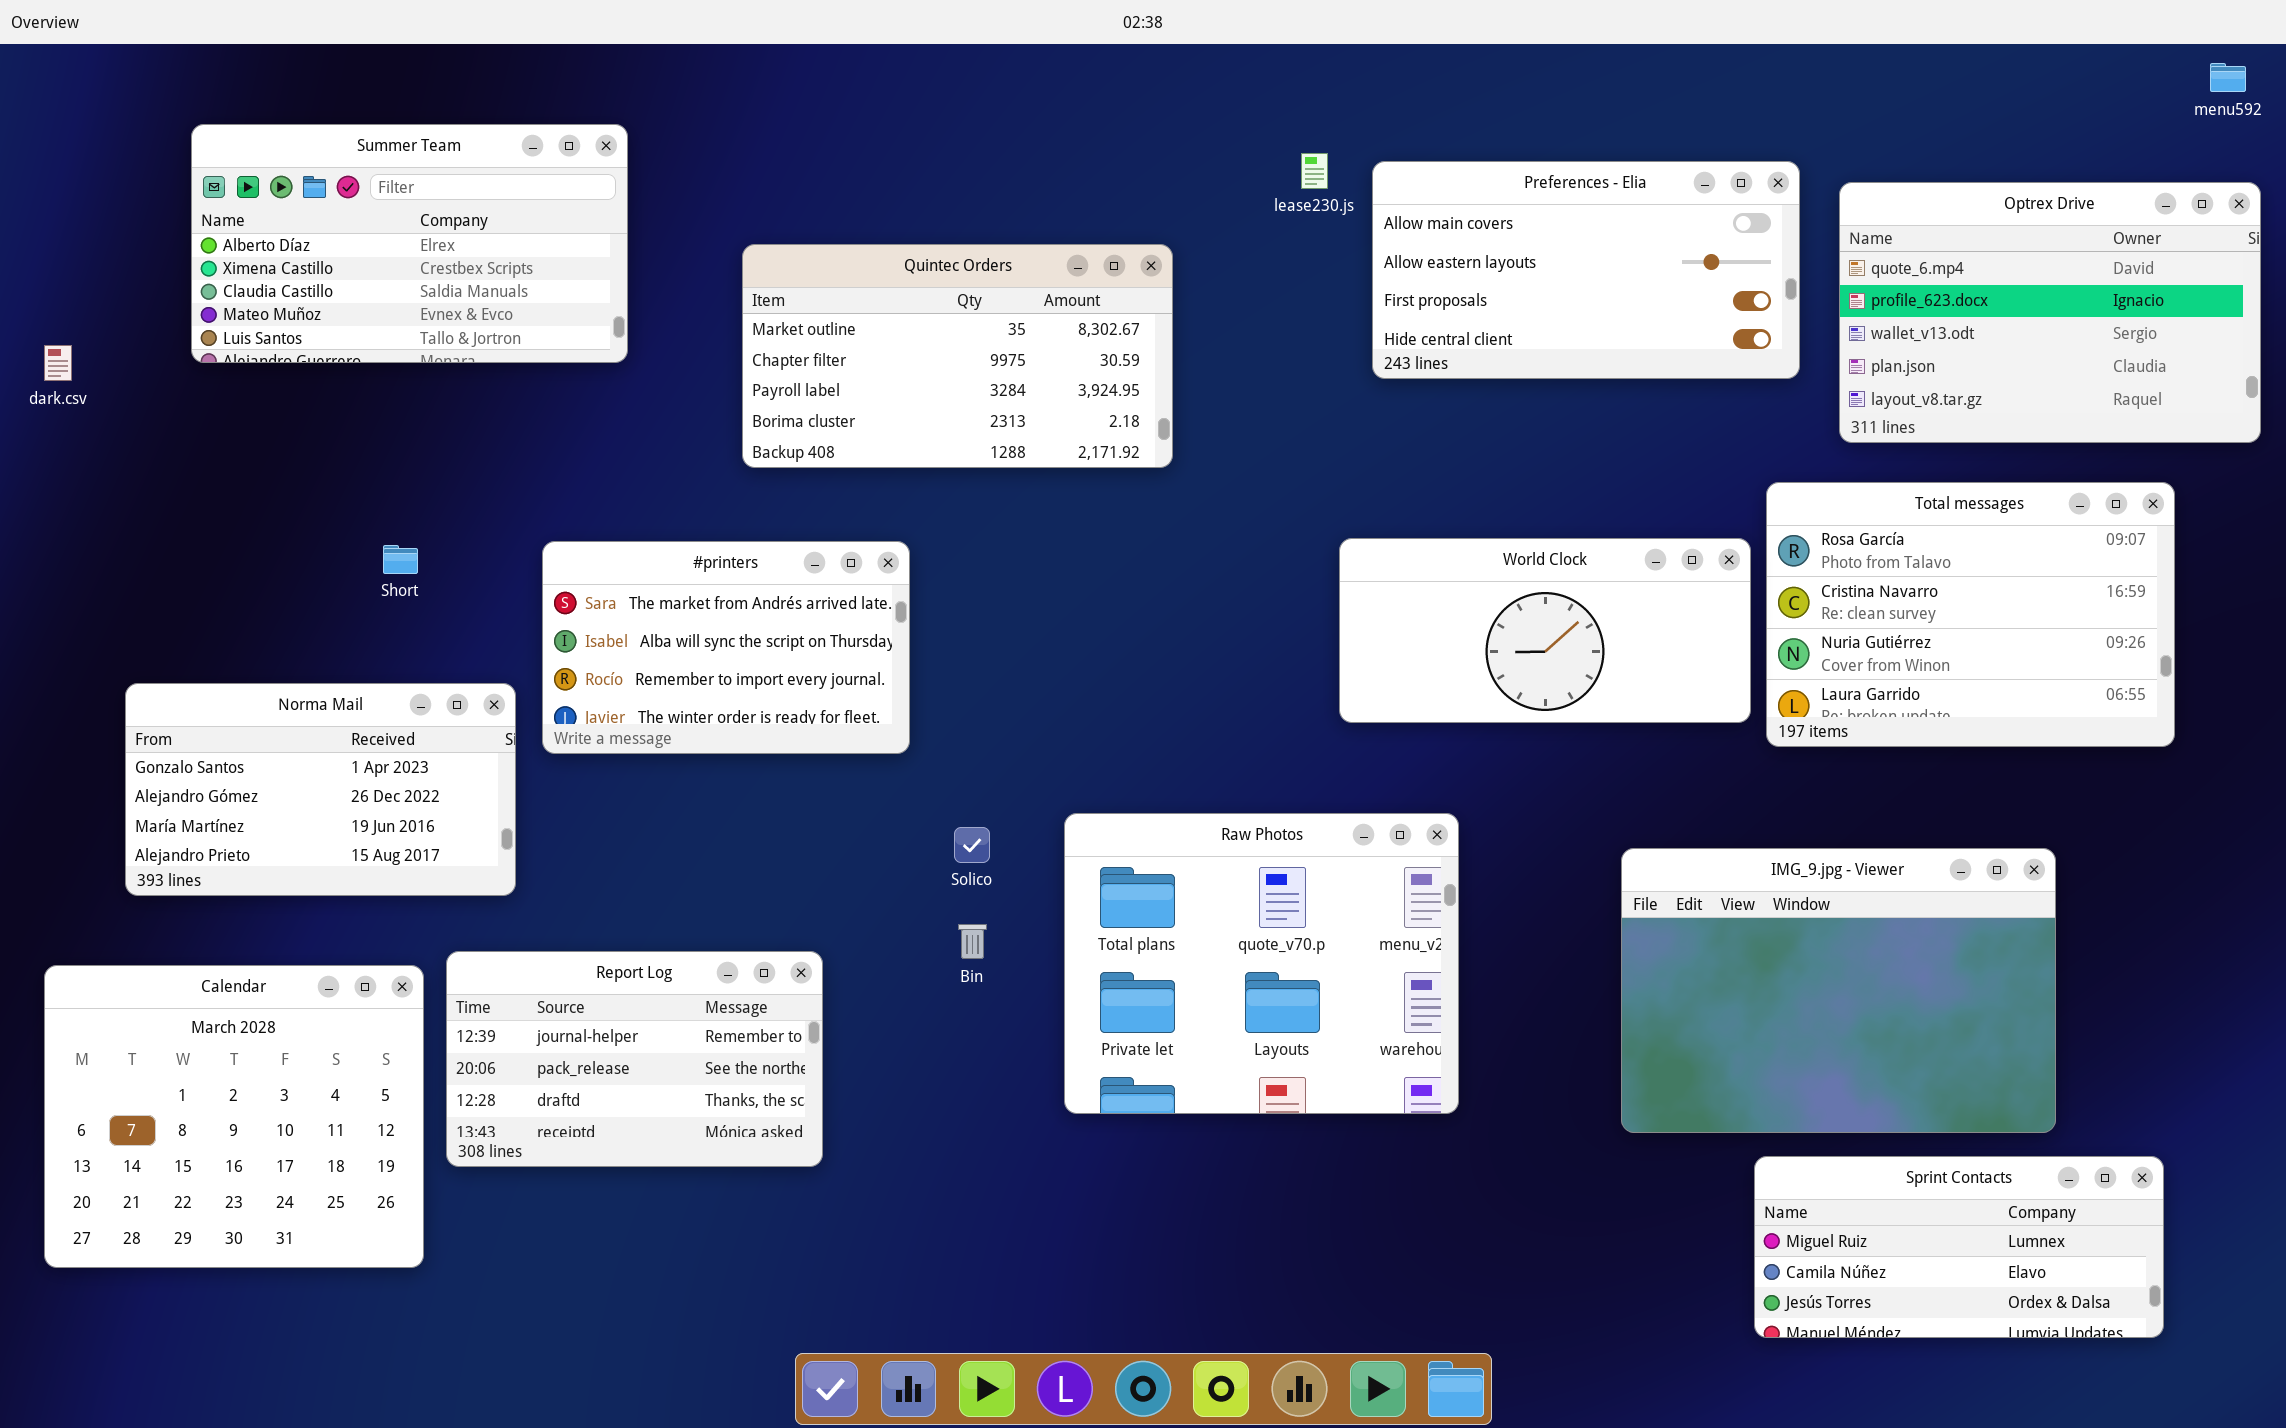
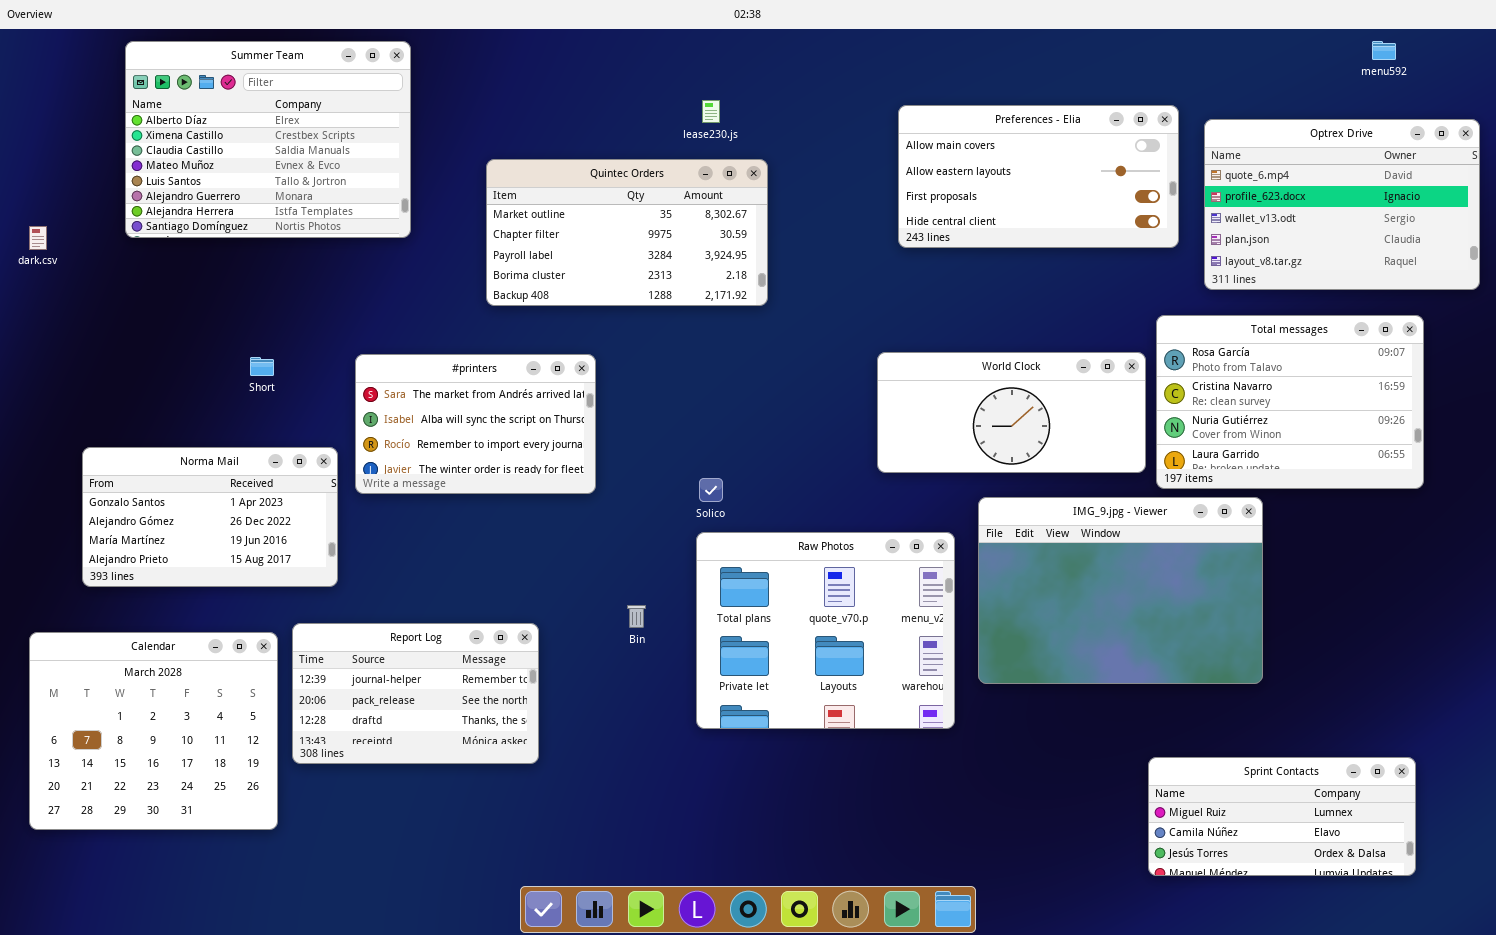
menu592: [2210,63,2246,92] -> [1372,41,1396,60], moved
Summer Team: [191,124,628,363] -> [125,41,411,238], resized
lease230.js: [1301,153,1328,189] -> [702,100,720,123], moved
Solico: [954,827,990,863] -> [699,478,723,502], moved
IMG_9.jpg - Viewer: [1621,848,2056,1133] -> [978,497,1263,684], moved

